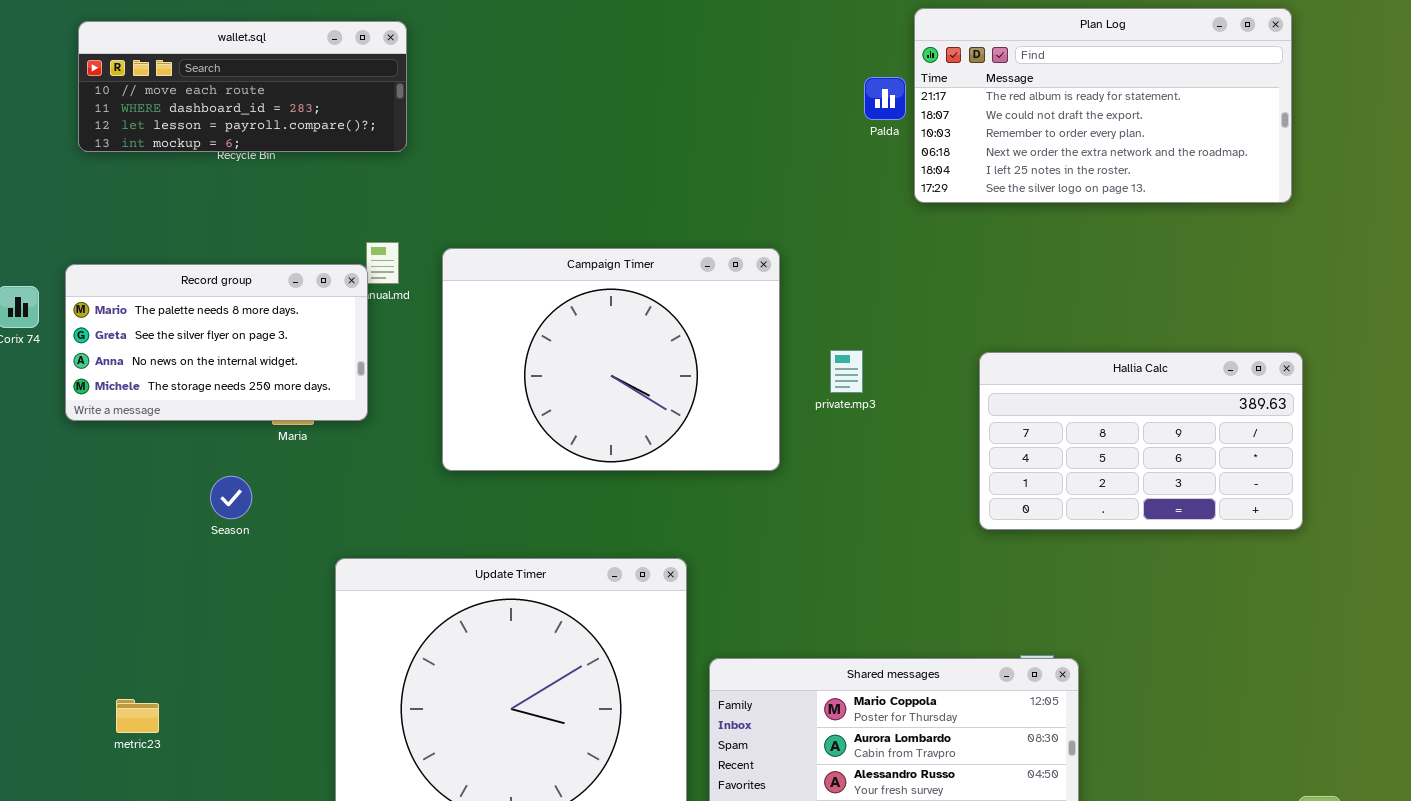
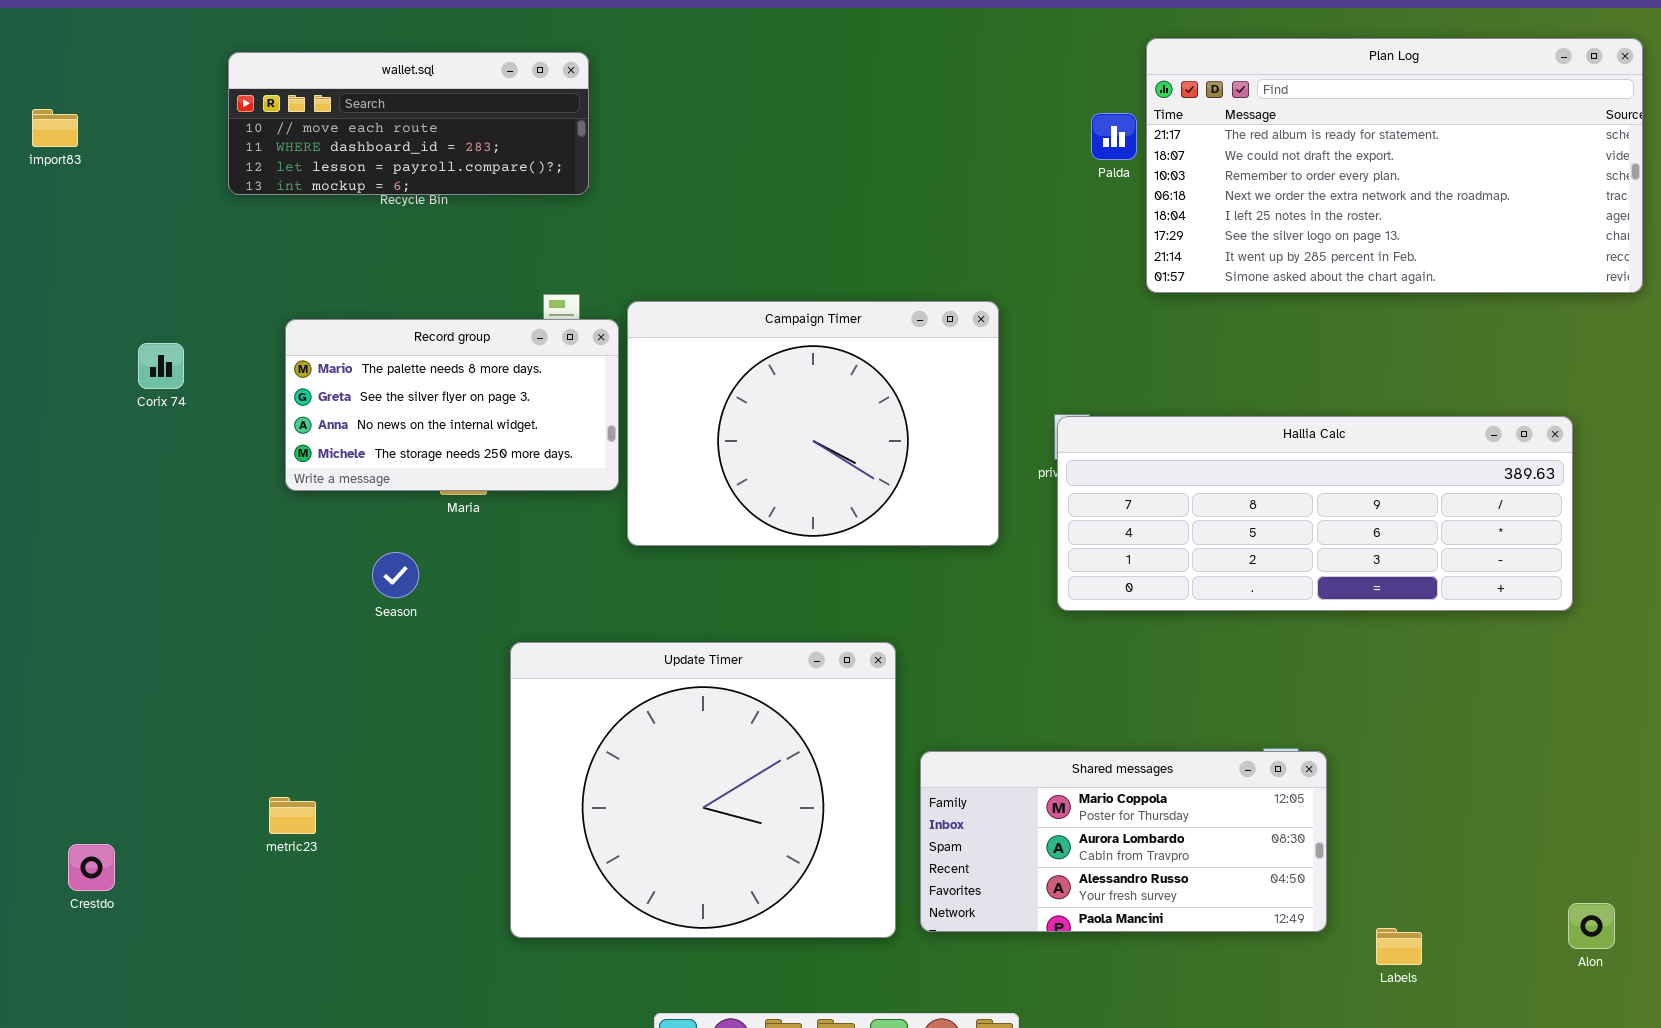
Plan Log: [914,8,1292,203] -> [1146,38,1643,293], resized
Record group: [65,264,368,421] -> [285,319,619,491], moved
Hallia Calc: [979,352,1303,530] -> [1057,416,1573,611], resized

